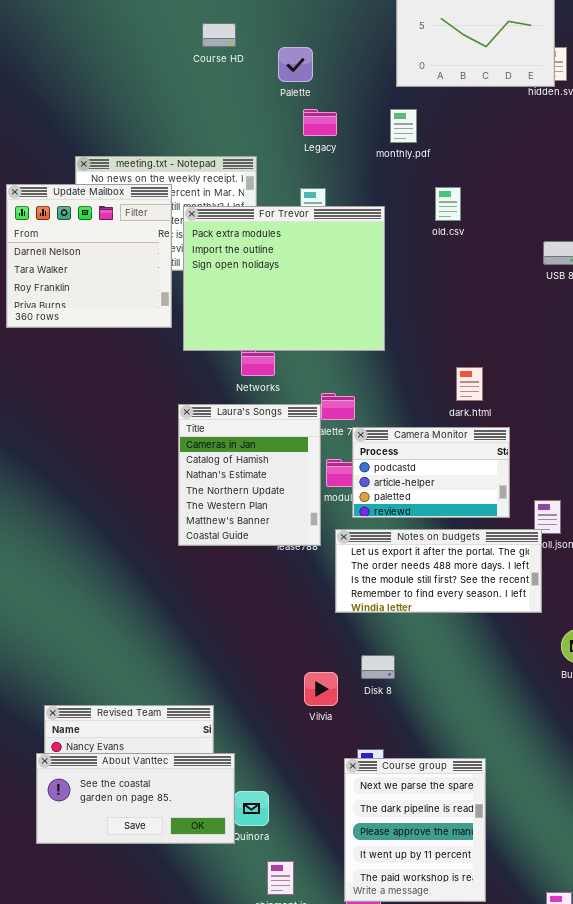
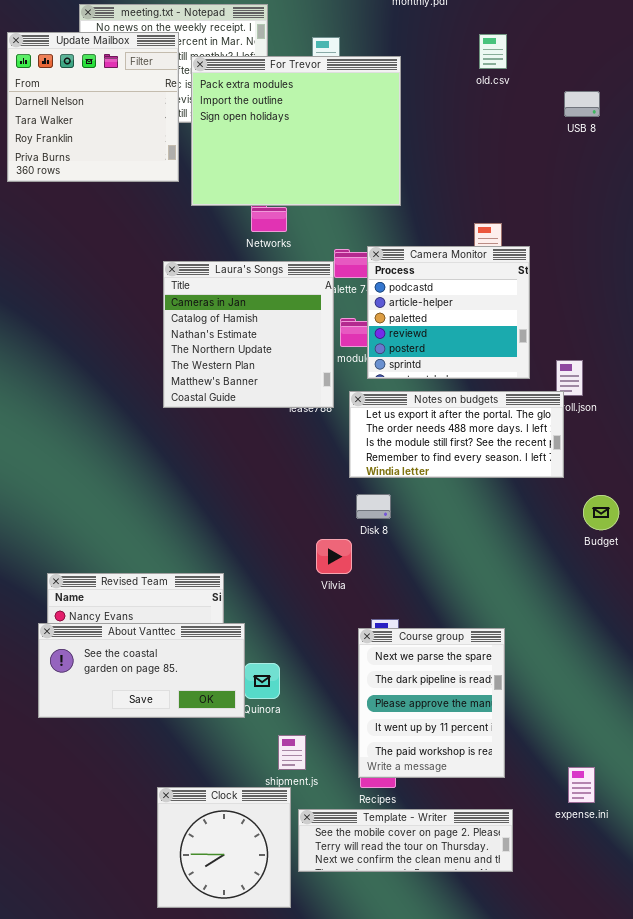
old.csv: [435,187,461,221] -> [479,34,507,69], moved
Laura's Songs: [178,404,321,546] -> [163,261,334,408], resized
Camera Monitor: [352,427,510,518] -> [367,246,530,379], resized
Disk 8: [361,655,395,679] -> [356,494,391,519], moved

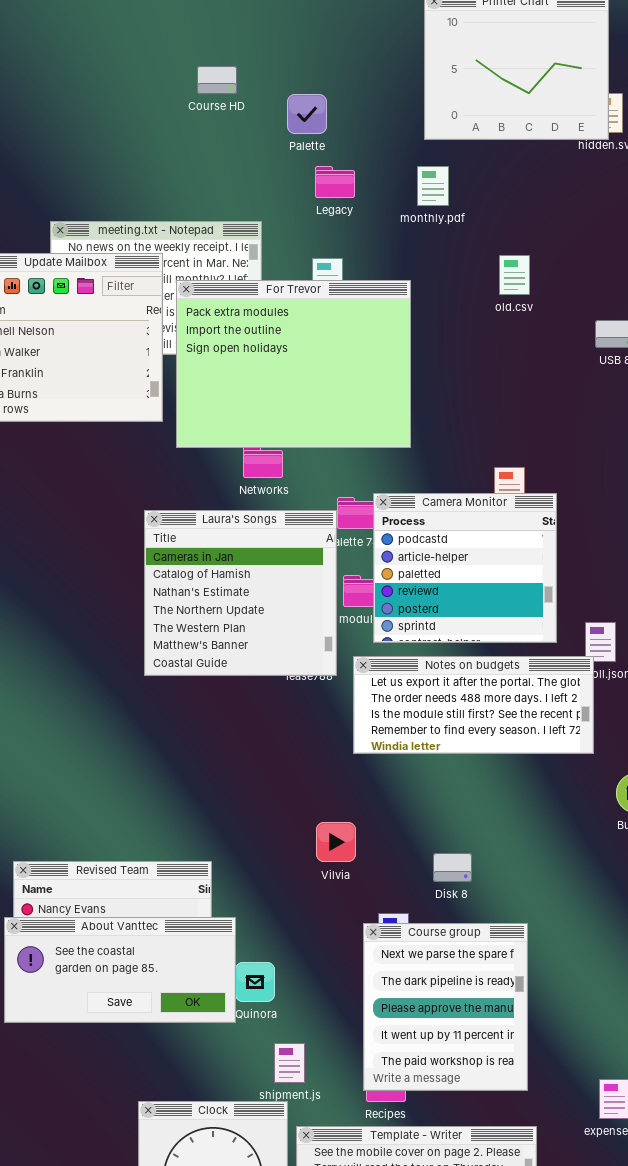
Disk 8: [356,494,391,519] -> [433,853,472,882], moved

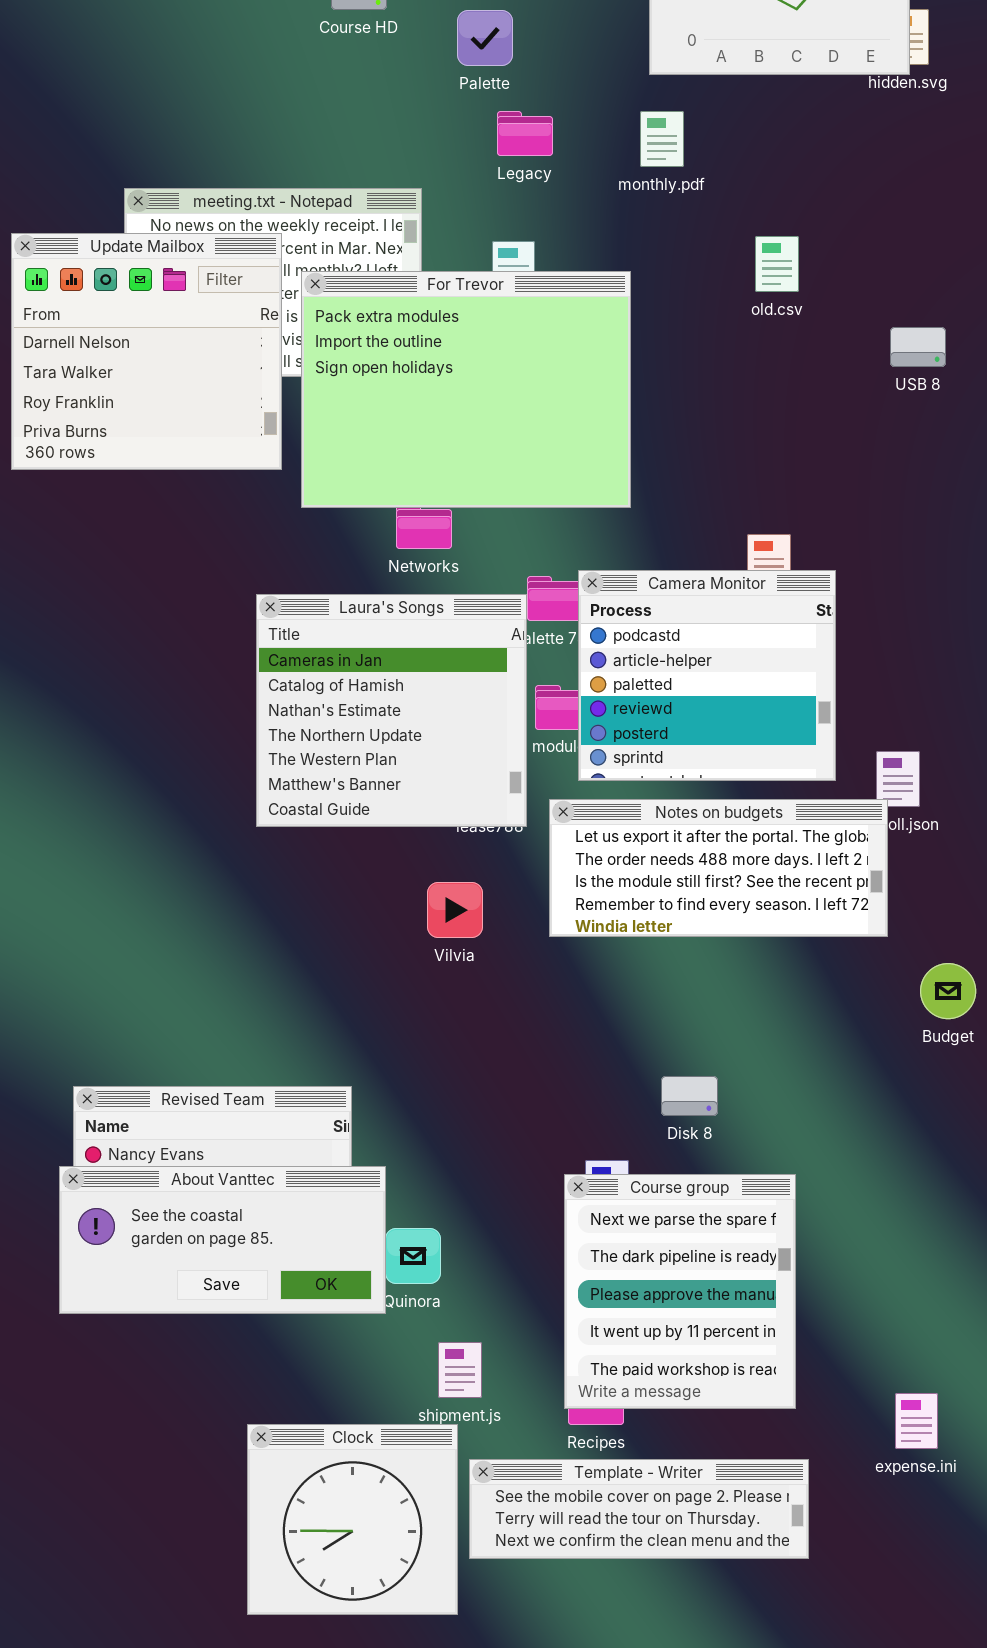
Vilvia: [316,822,356,862] -> [427,882,483,938], moved

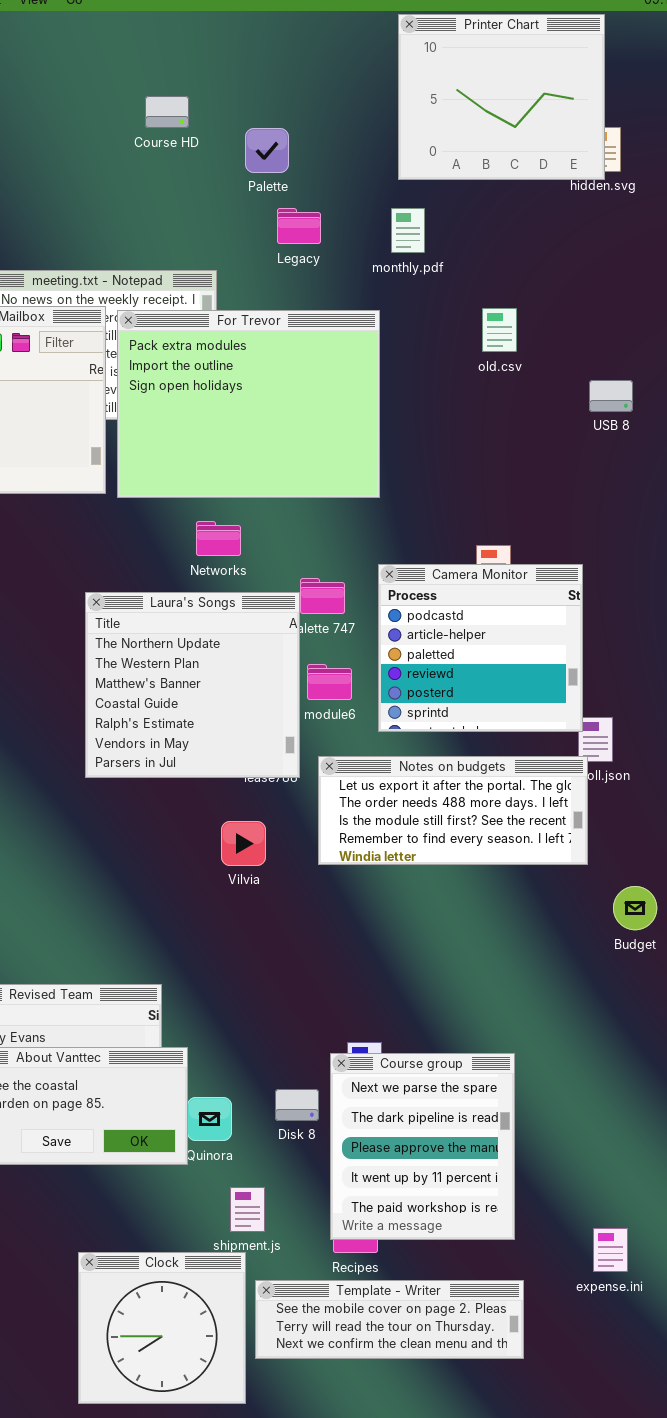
For Trevor: [301,271,631,508] -> [117,310,380,498], moved
Camera Monitor: [578,570,836,781] -> [378,564,583,732], moved
Laura's Songs: [256,594,527,827] -> [85,592,300,778], scrolled down 3 rows
Disk 8: [661,1076,718,1116] -> [275,1089,319,1121], moved

